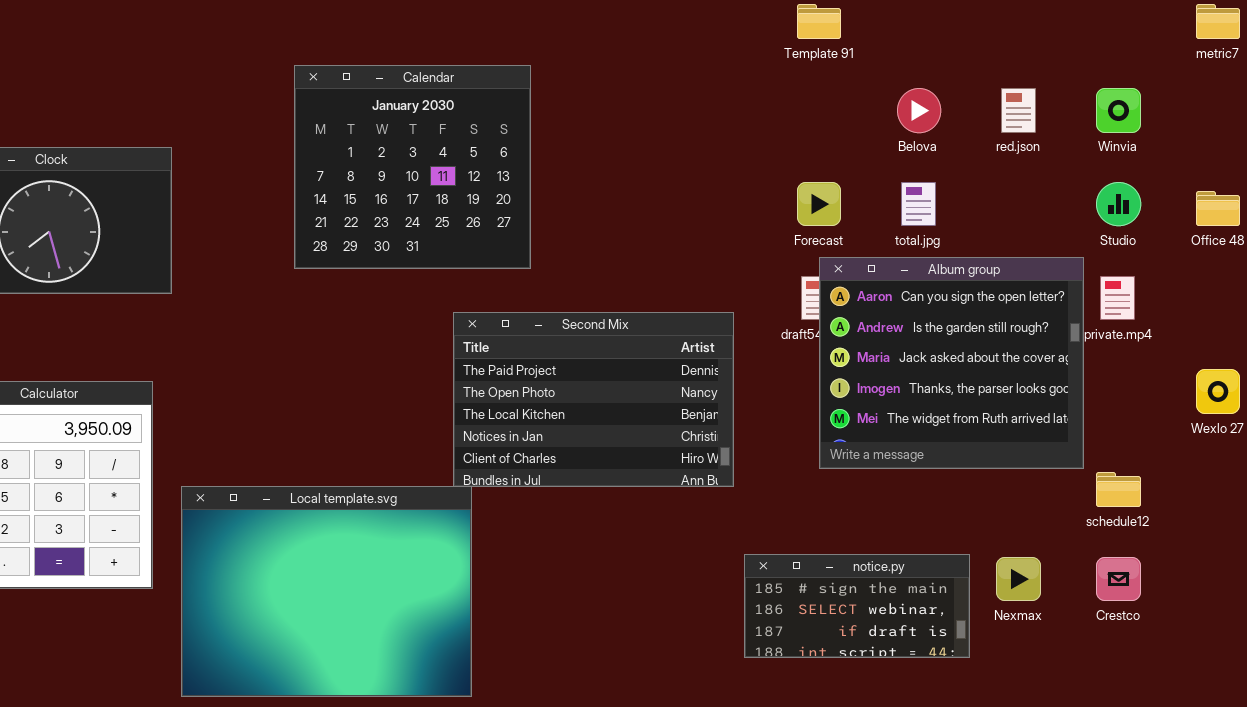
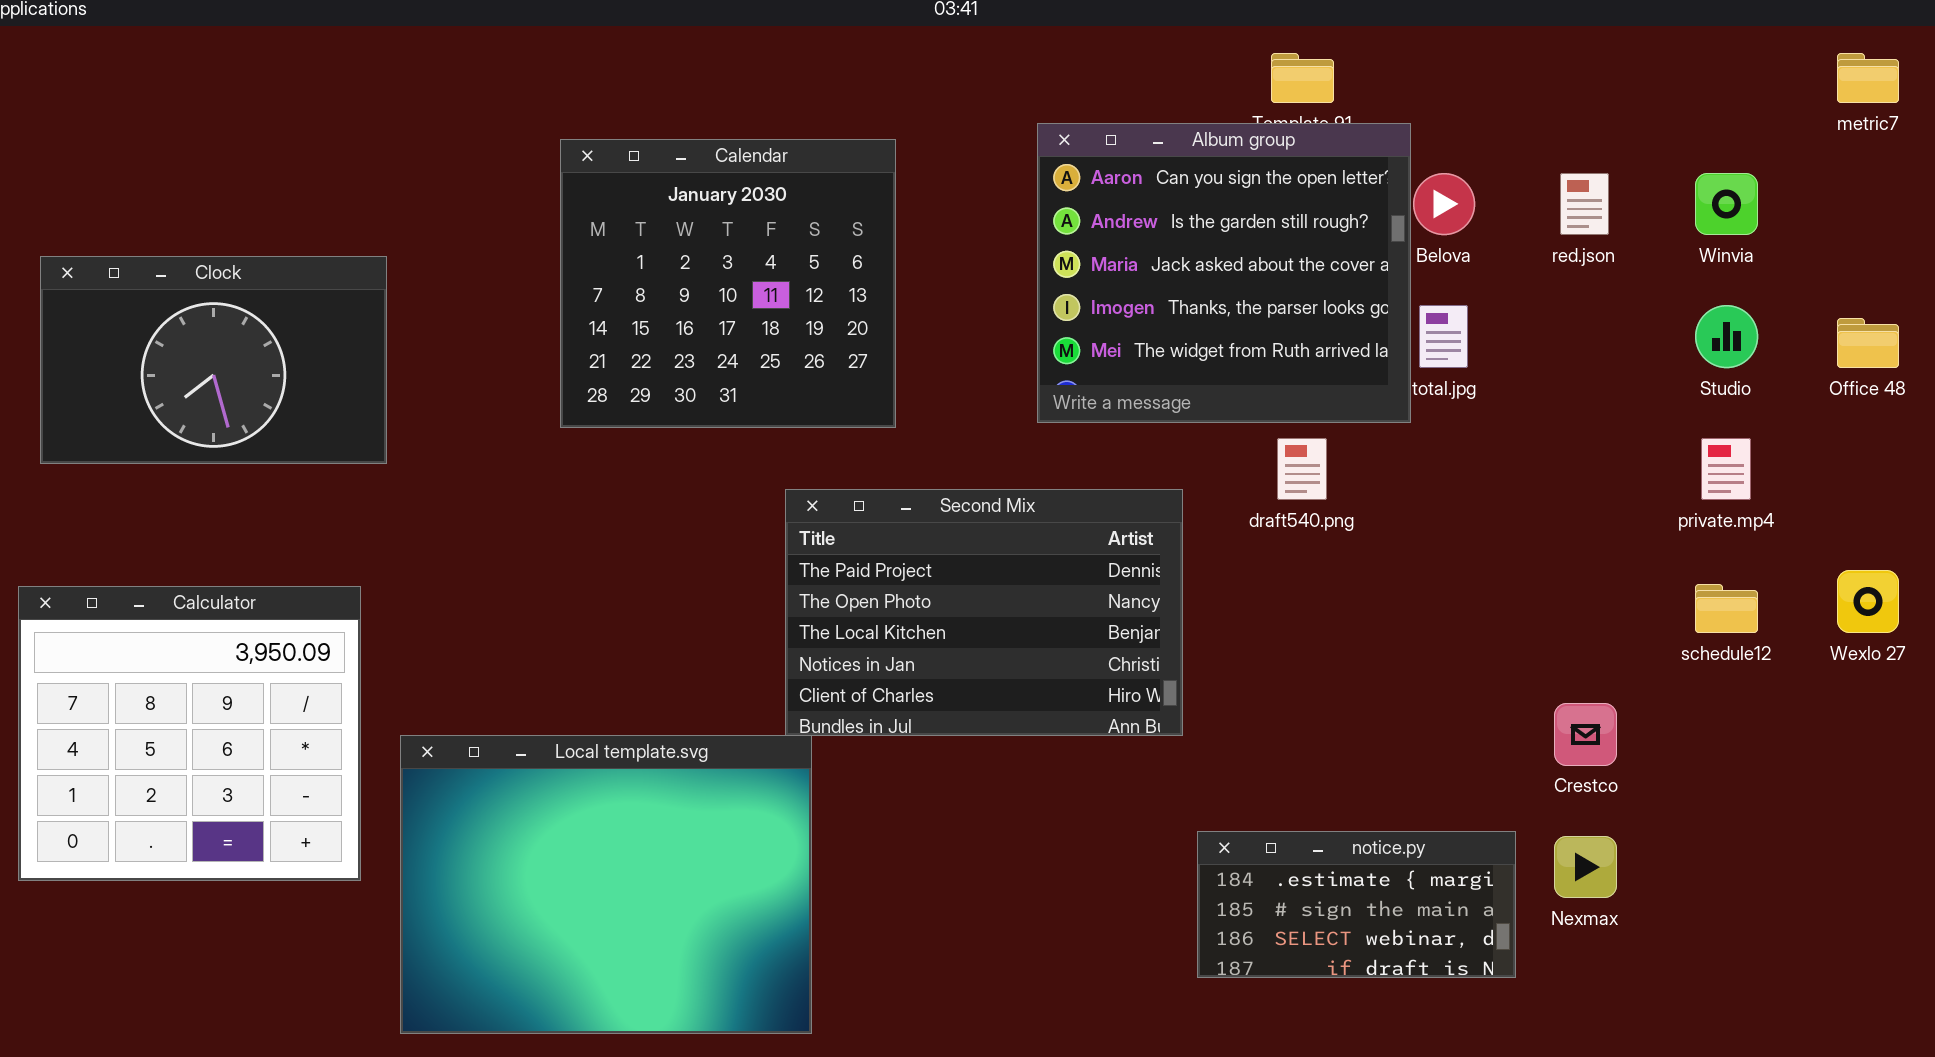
Album group: [819,257,1084,469] -> [1037,123,1411,423], moved
schedule12: [1096,472,1141,507] -> [1695,584,1758,633], moved
notice.py: [744,554,970,658] -> [1197,831,1516,978], scrolled up 1 row
Crestco: [1096,557,1141,601] -> [1554,703,1617,766], moved

